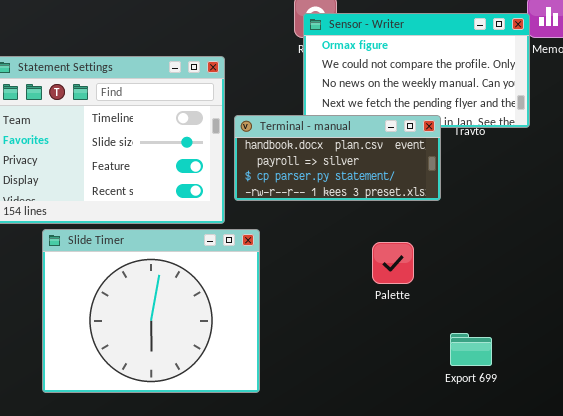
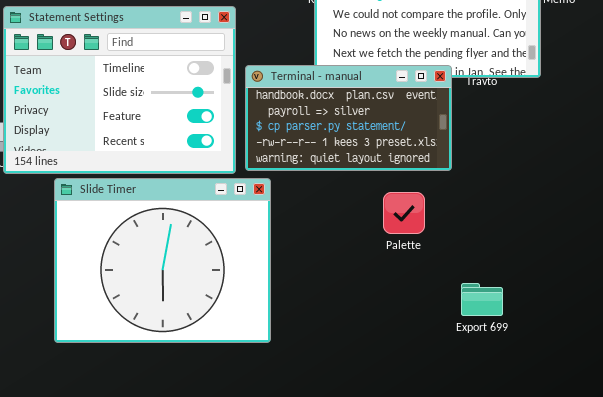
Terminal - manual: [234,115,441,201] -> [245,65,452,171], resized

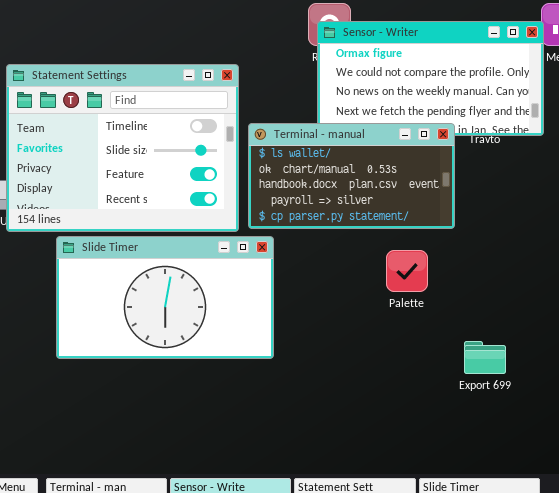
Terminal - manual: [245,65,452,171] -> [248,123,455,229], scrolled up 2 rows
Slide Timer: [54,178,271,343] -> [56,236,274,359], resized

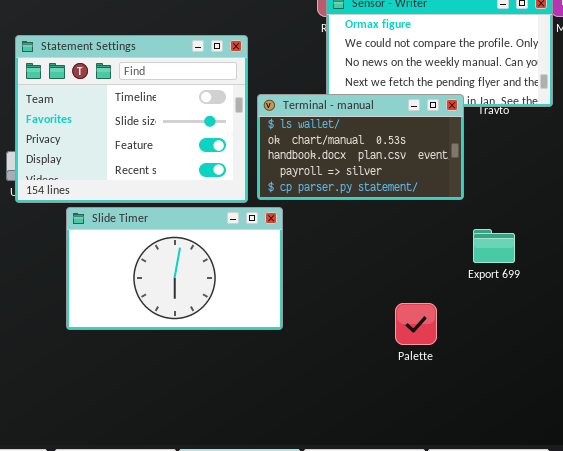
Palette: [386,250,428,292] -> [395,303,437,345], moved
Export 699: [464,341,506,374] -> [473,229,515,263], moved

